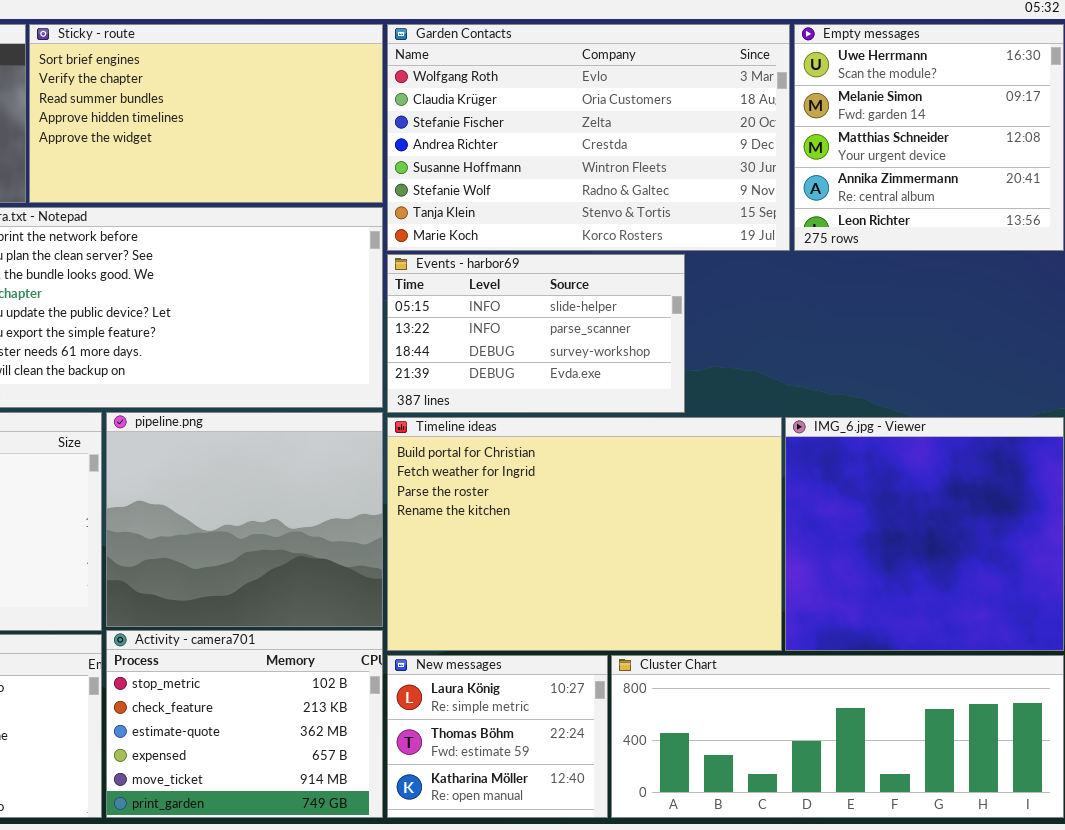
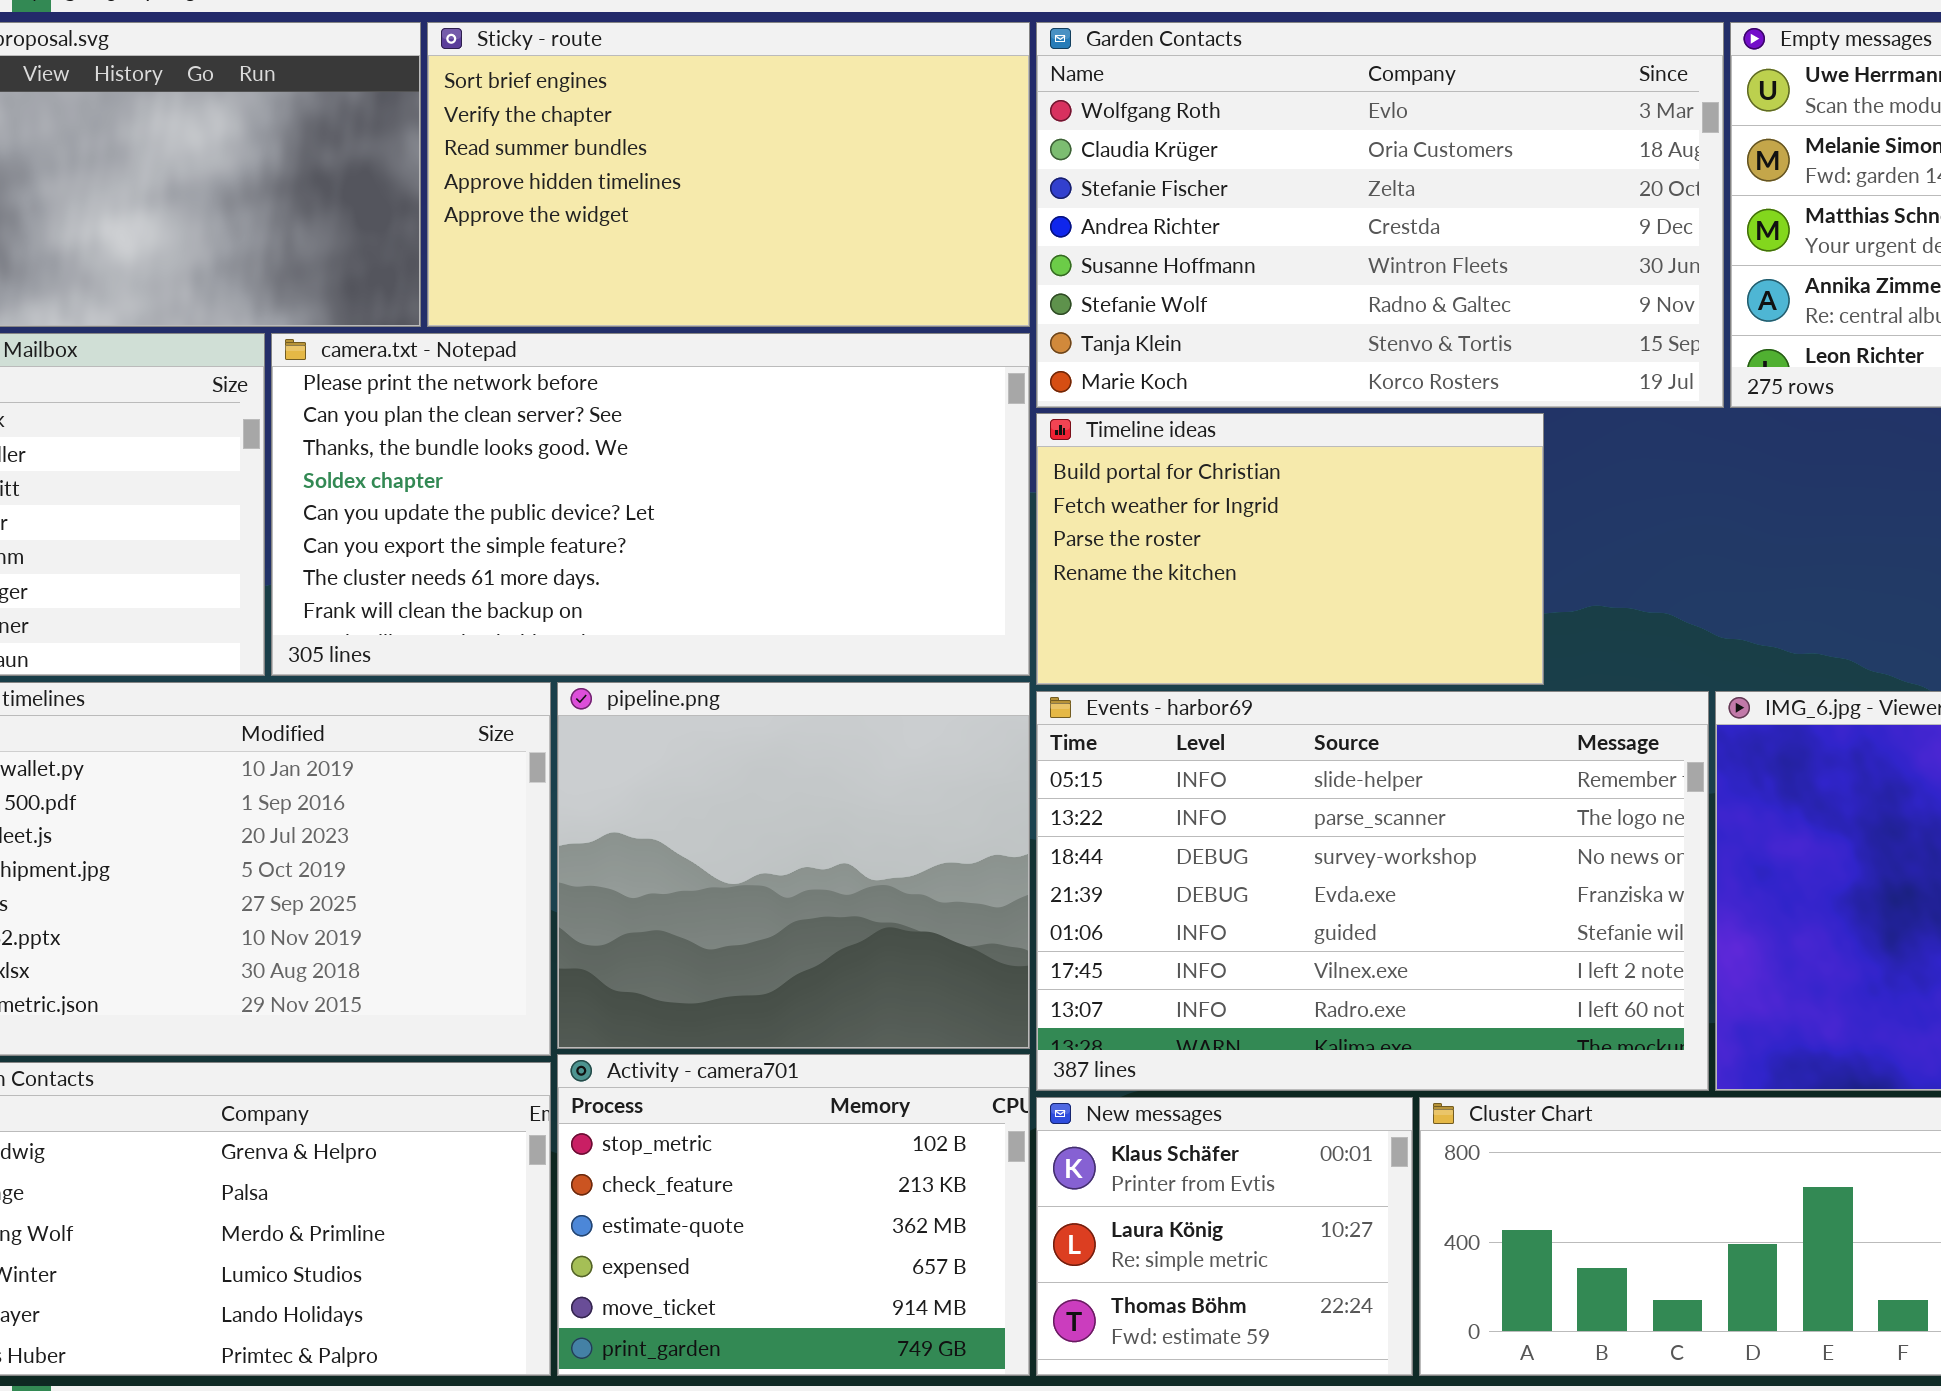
Events - harbor69: [387,254,685,413] -> [1036,691,1709,1091], moved, resized
Timeline ideas: [387,417,782,651] -> [1036,413,1544,685], moved, resized
New messages: [387,655,608,818] -> [1036,1097,1413,1376], scrolled up 1 row

